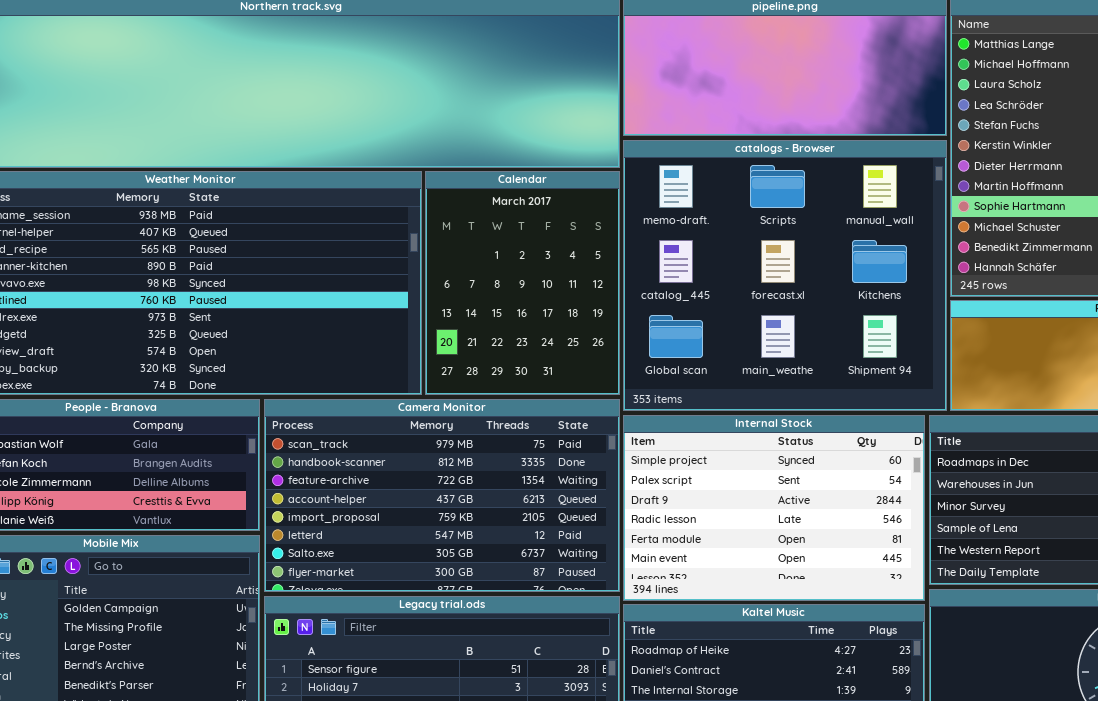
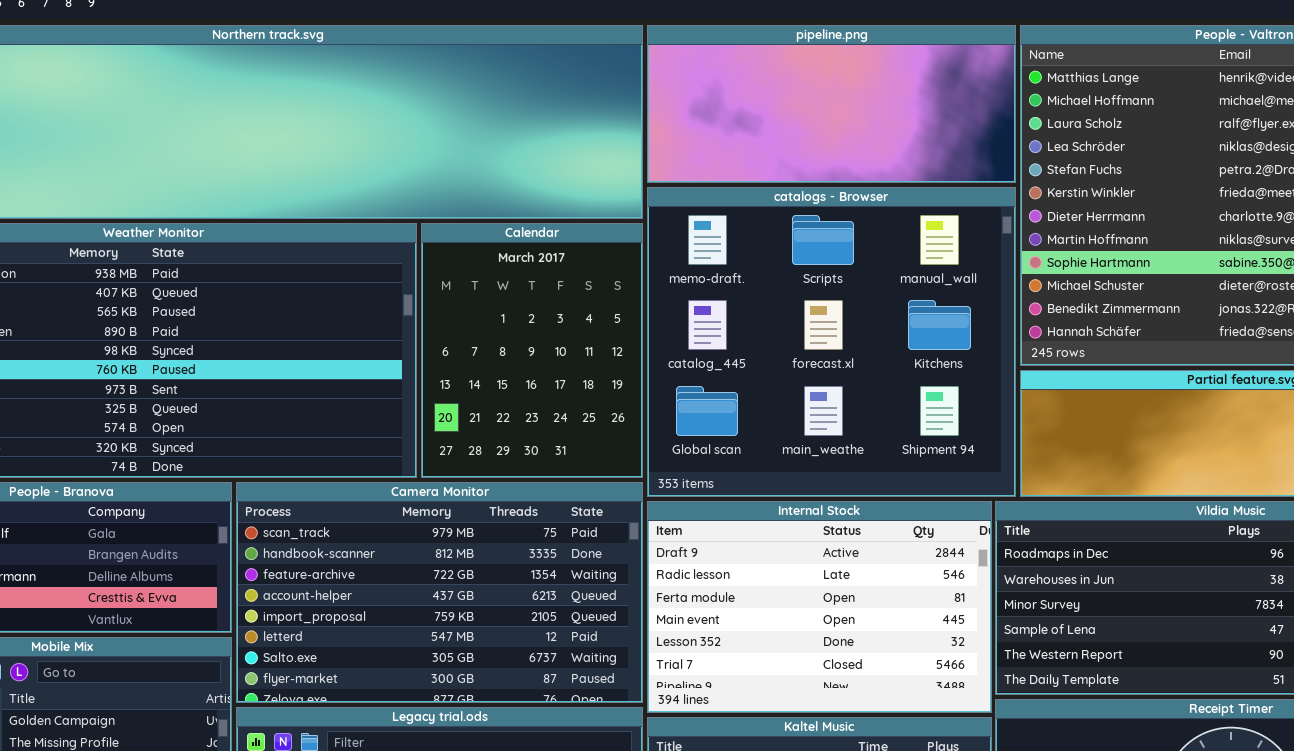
Internal Stock: [623,415,925,601] -> [647,501,992,713], scrolled down 2 rows

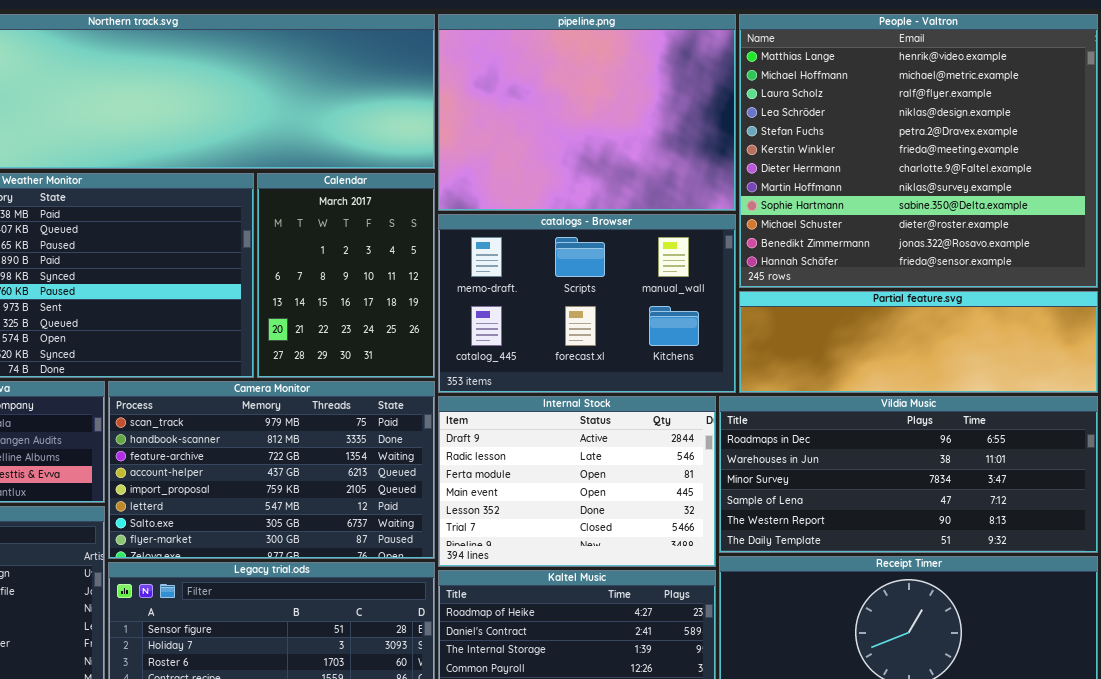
pipeline.png: [647,25,1016,183] -> [438,14,736,211], resized
catalogs - Browser: [647,187,1016,497] -> [438,214,736,393], resized

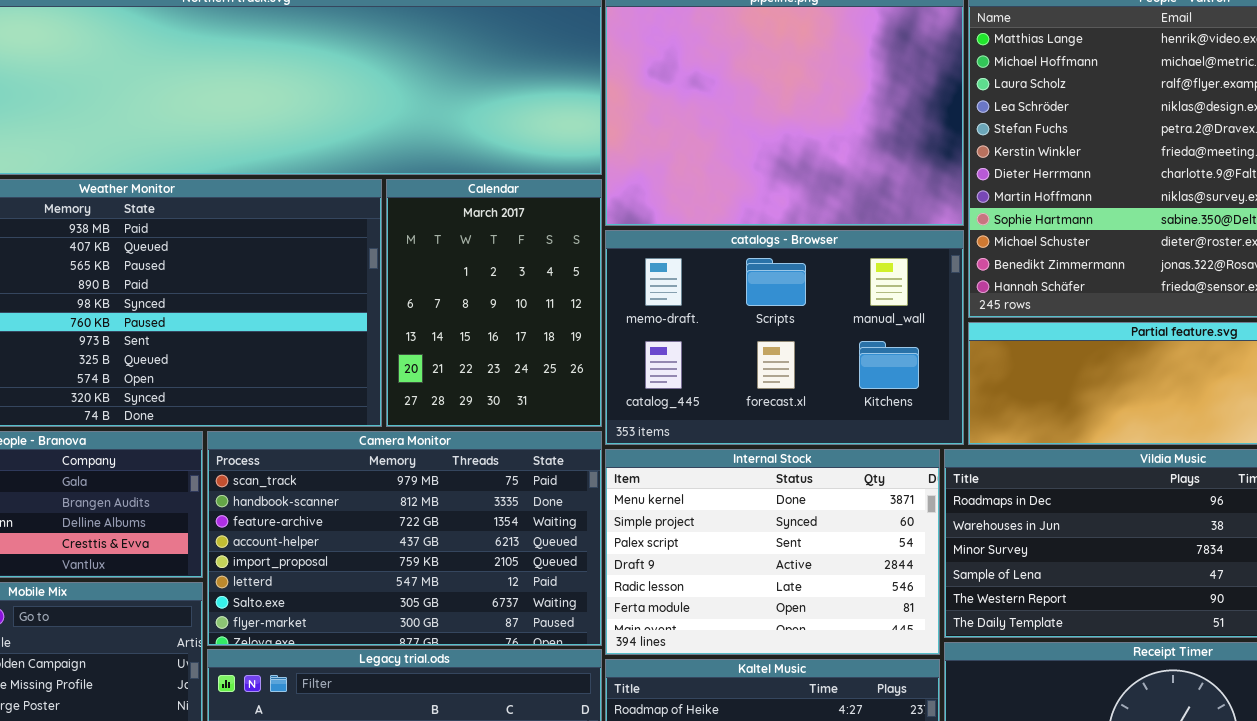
Internal Stock: [438,396,716,567] -> [605,449,940,655], scrolled up 3 rows

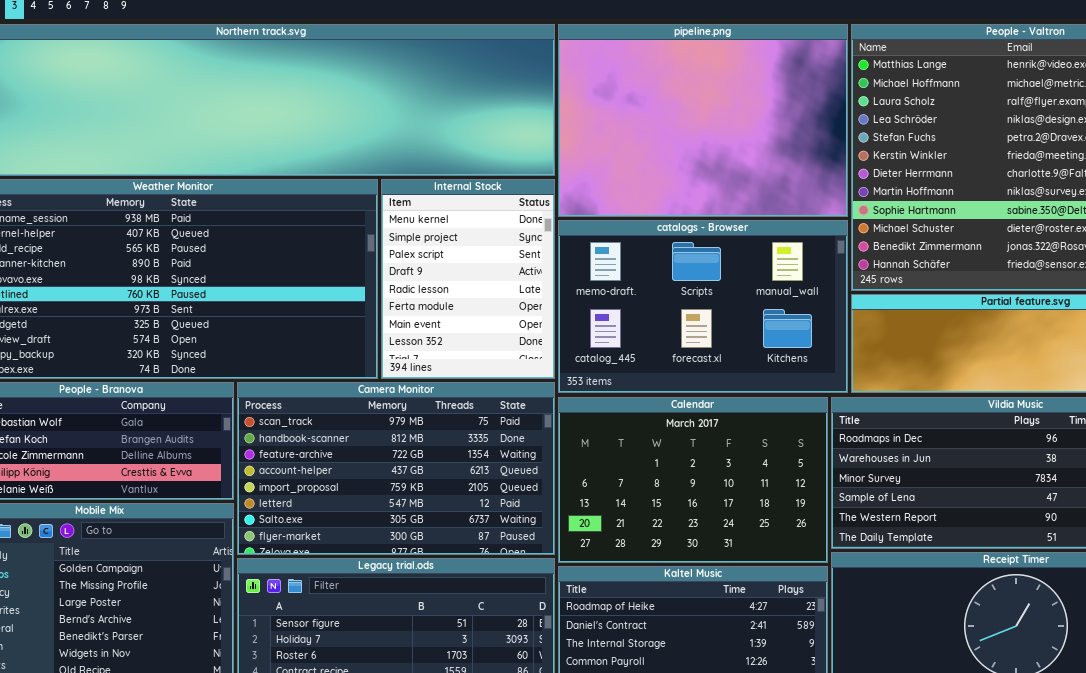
Calendar: [386,179,602,427] -> [558,397,828,563], moved, resized
Internal Stock: [605,449,940,655] -> [381,179,555,379], moved, resized

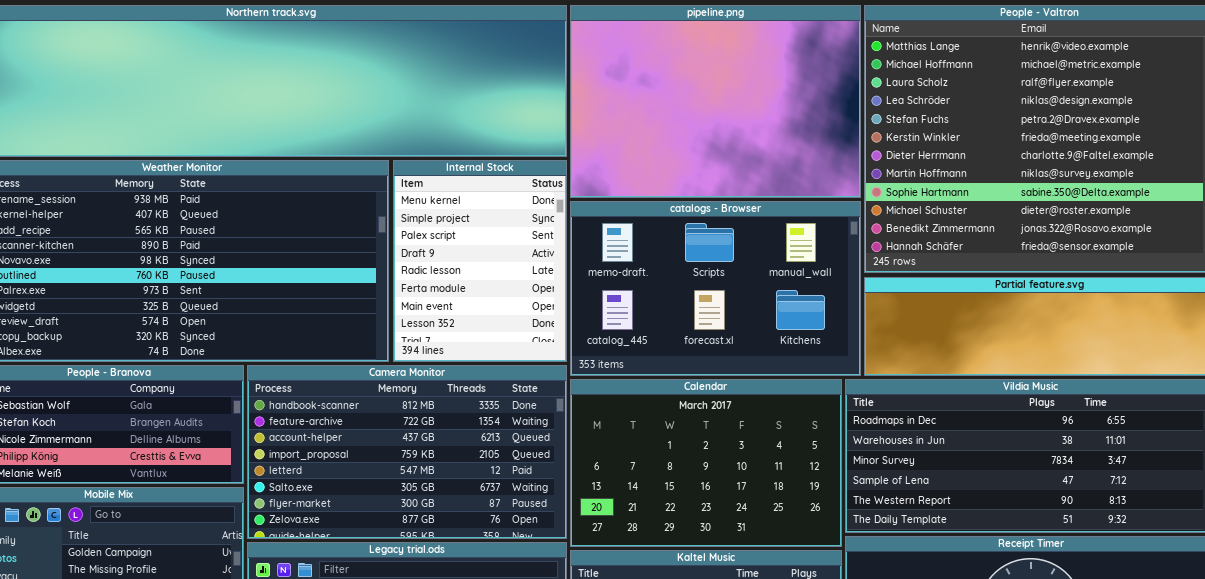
Camera Monitor: [237,382,555,555] -> [247,365,567,539], scrolled down 1 row

